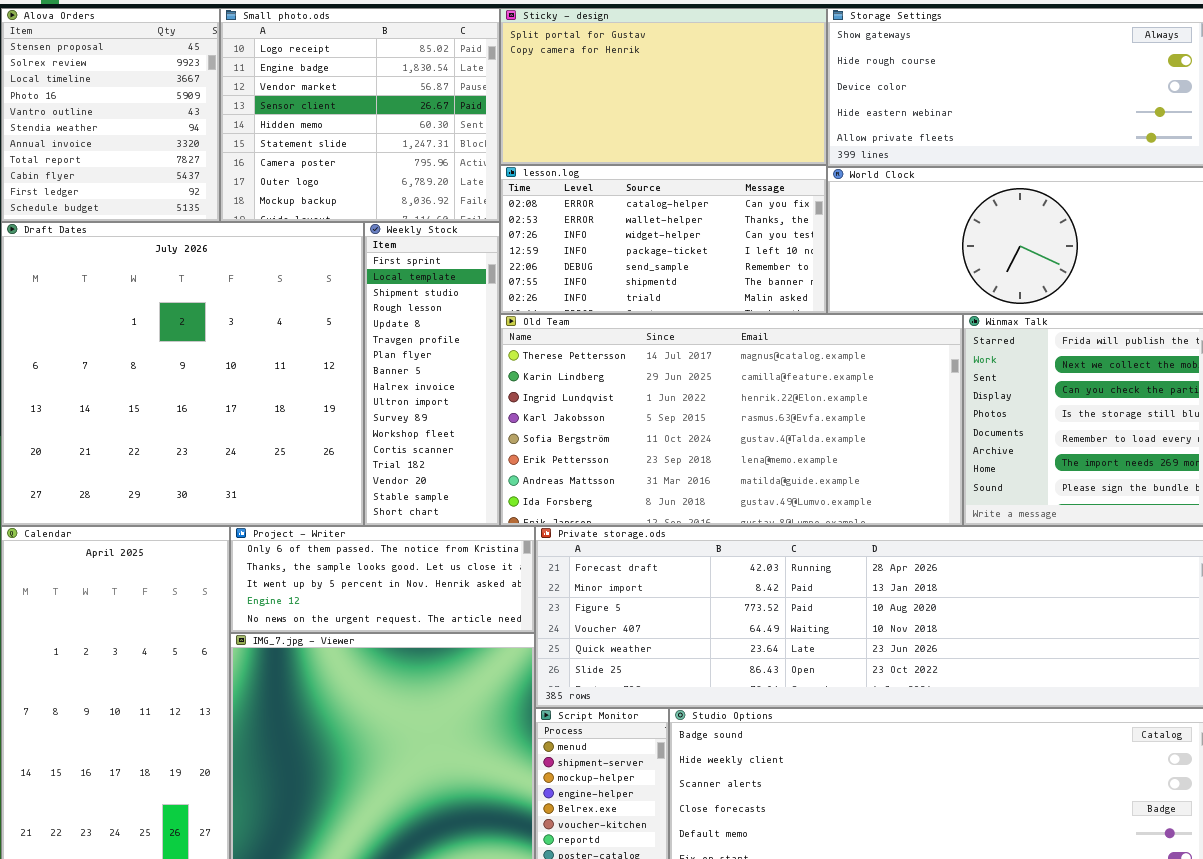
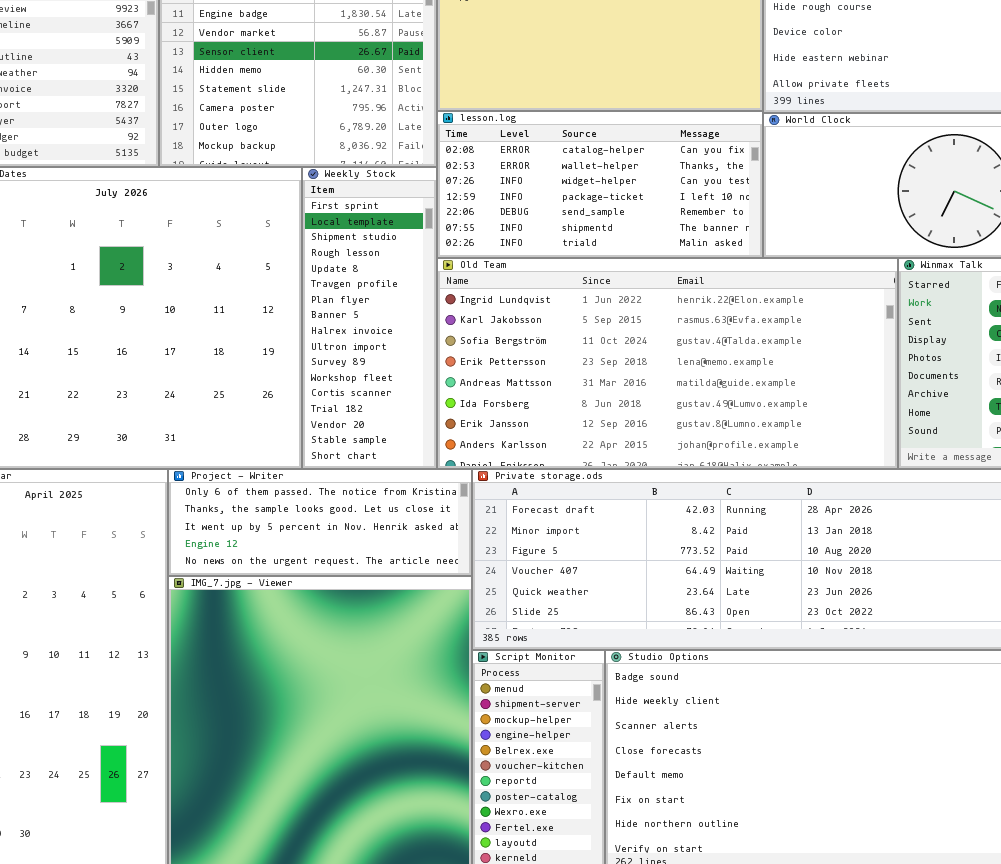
Old Team: [500,314,963,526] -> [437,258,898,469], scrolled down 2 rows

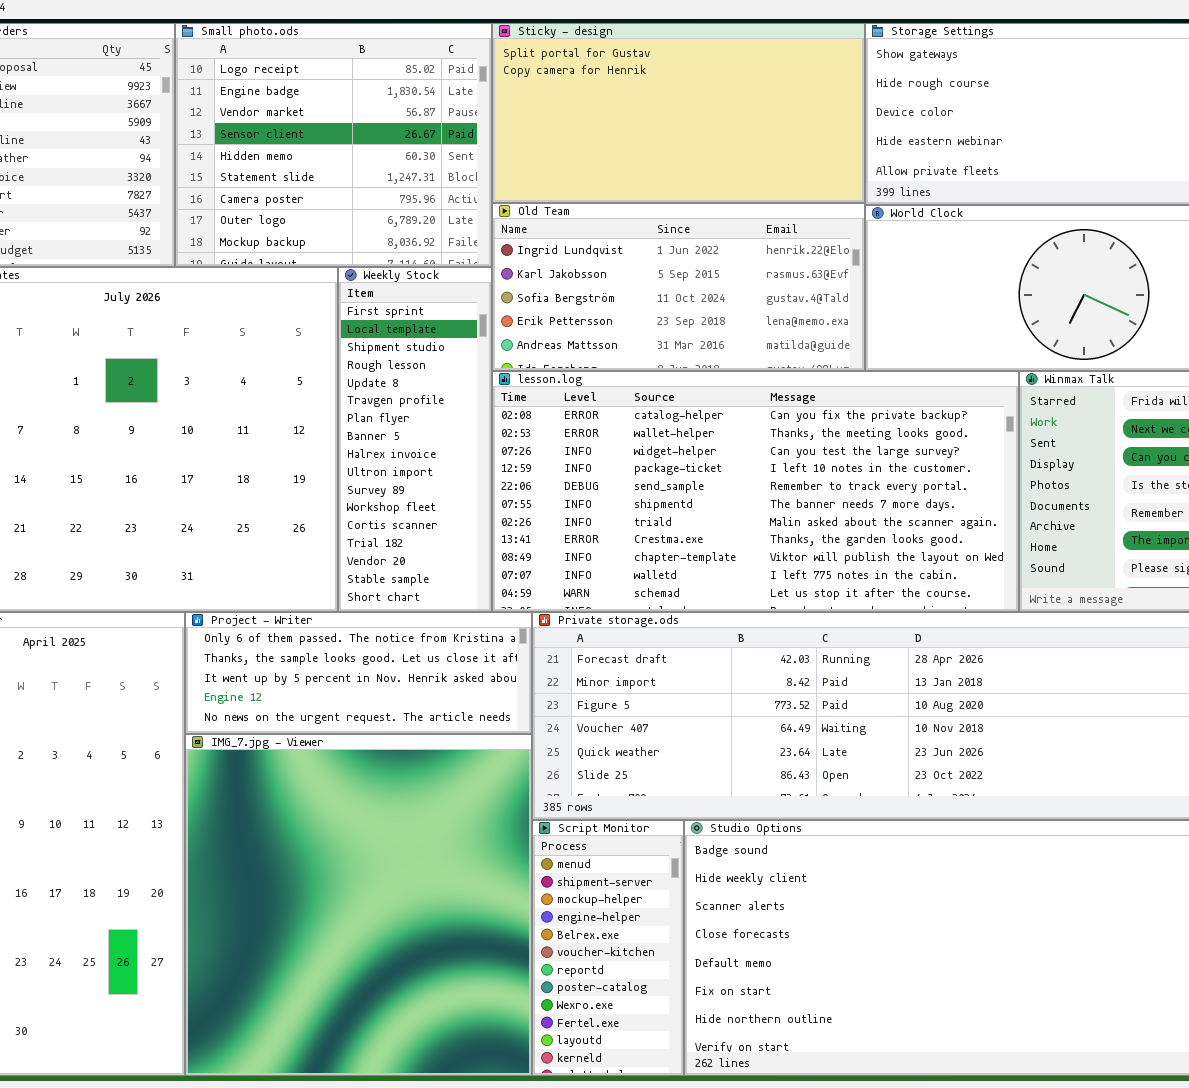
lesson.log: [437,111,763,258] -> [492,371,1019,612], moved, resized
Old Team: [437,258,898,469] -> [492,203,865,371], moved, resized

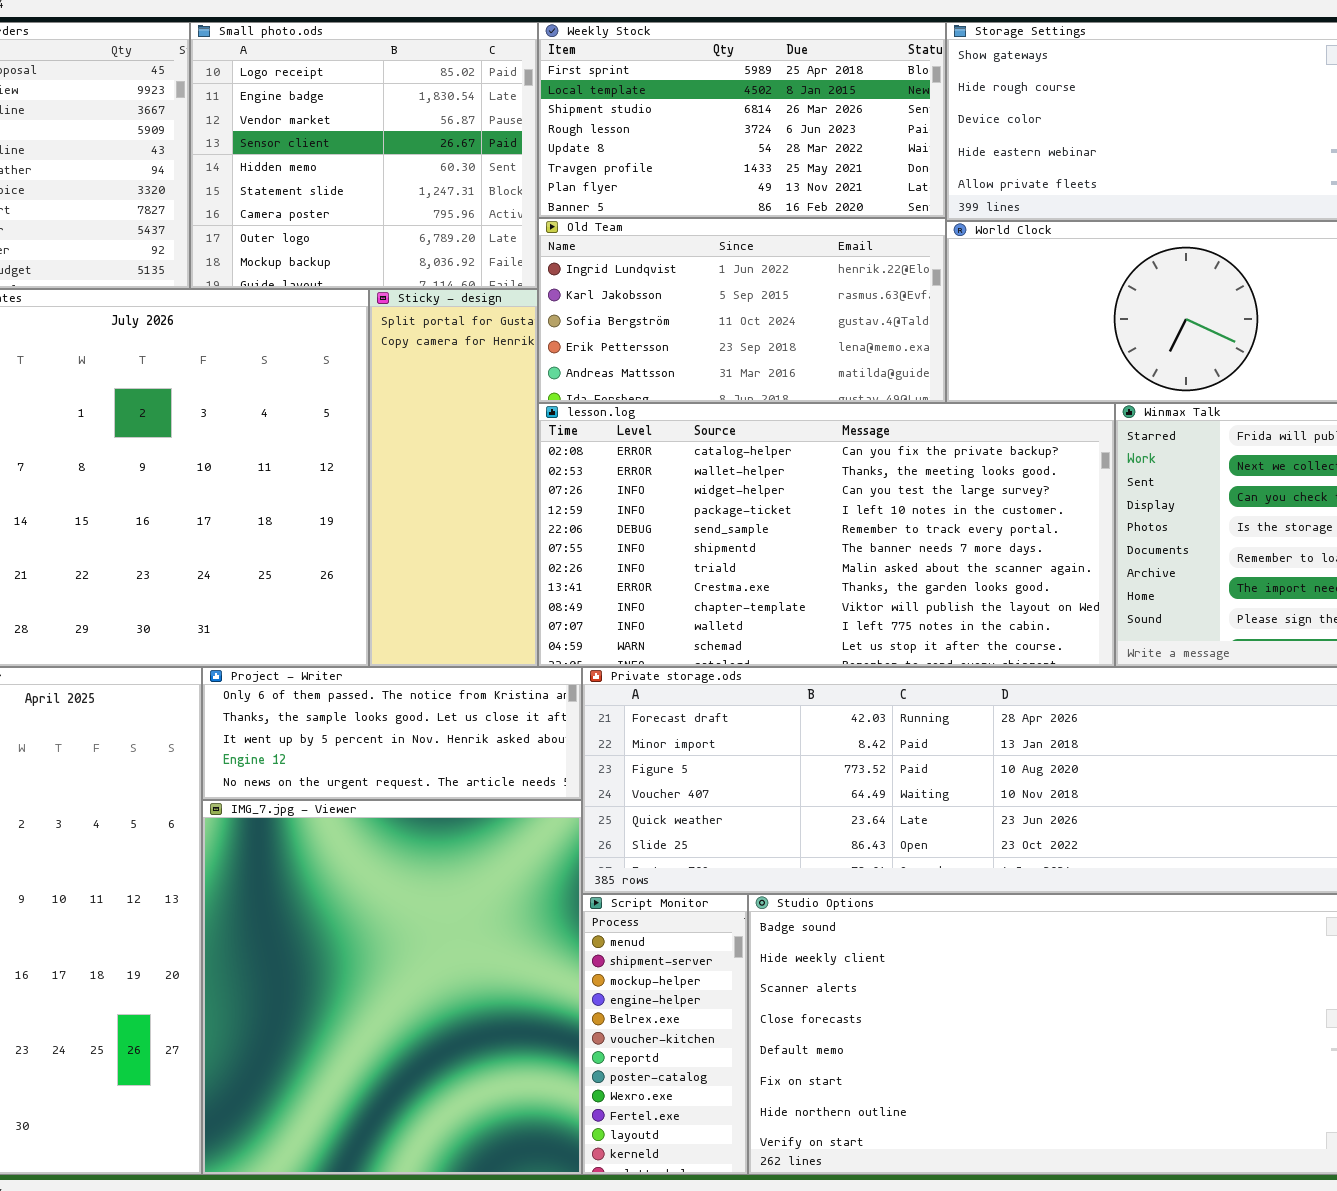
Sticky - design: [492,23,865,203] -> [369,289,538,667], moved, resized
Weekly Stock: [338,267,492,612] -> [538,22,946,218], moved, resized

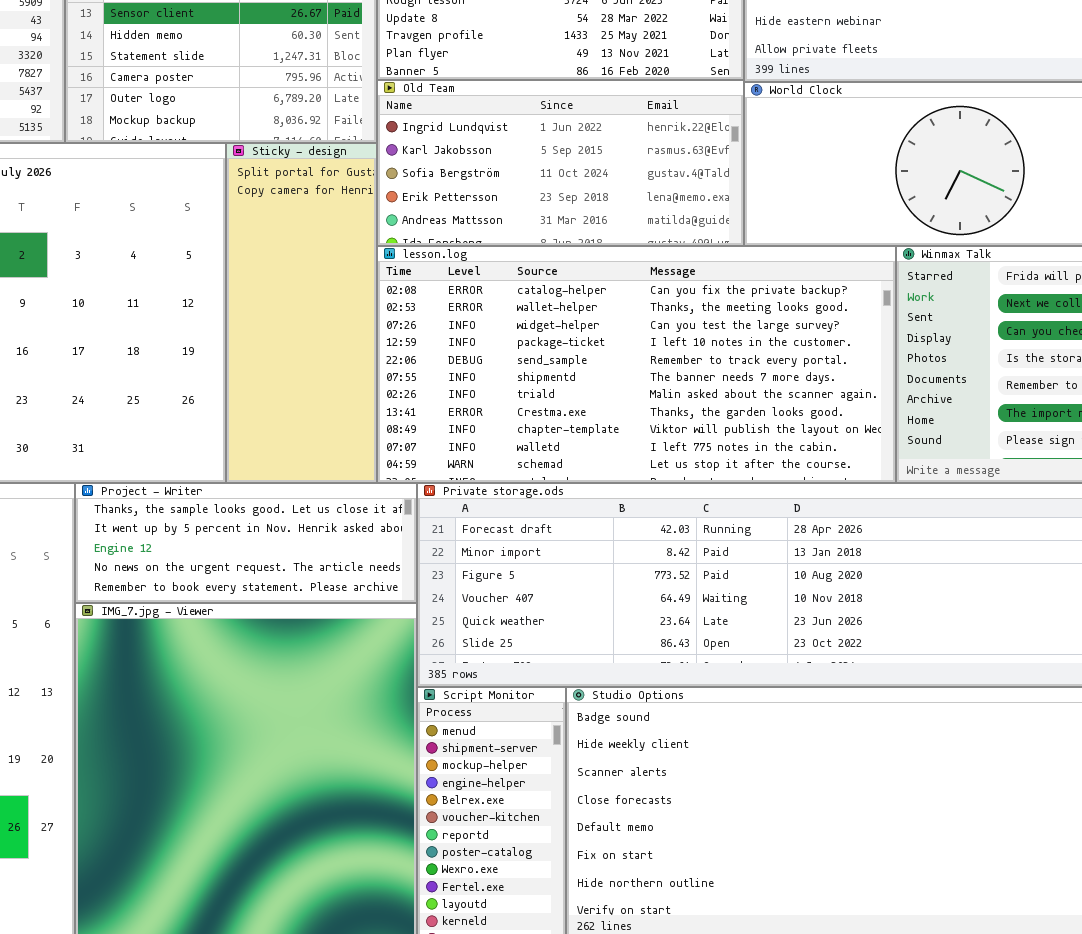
Project - Writer: [202,667,582,800] -> [75,483,417,603], scrolled down 1 row

